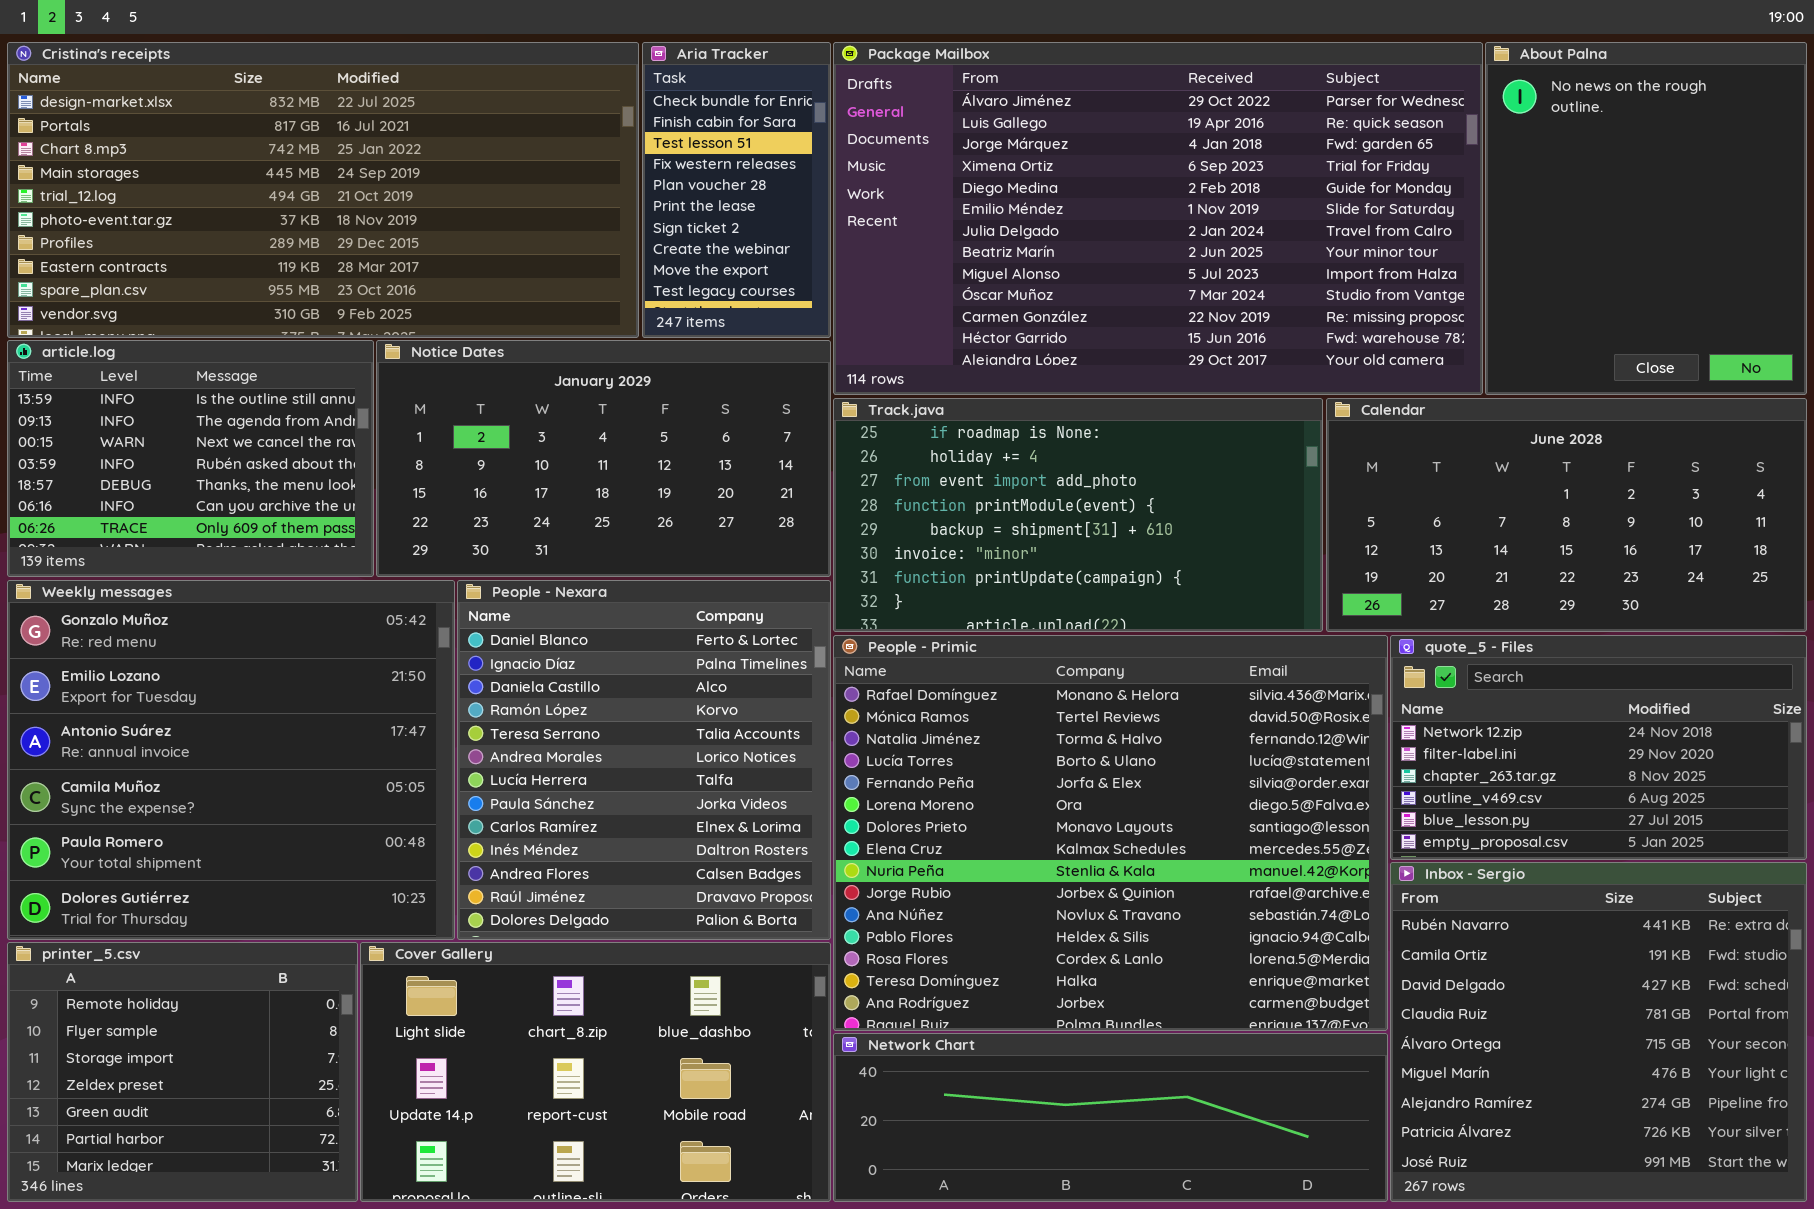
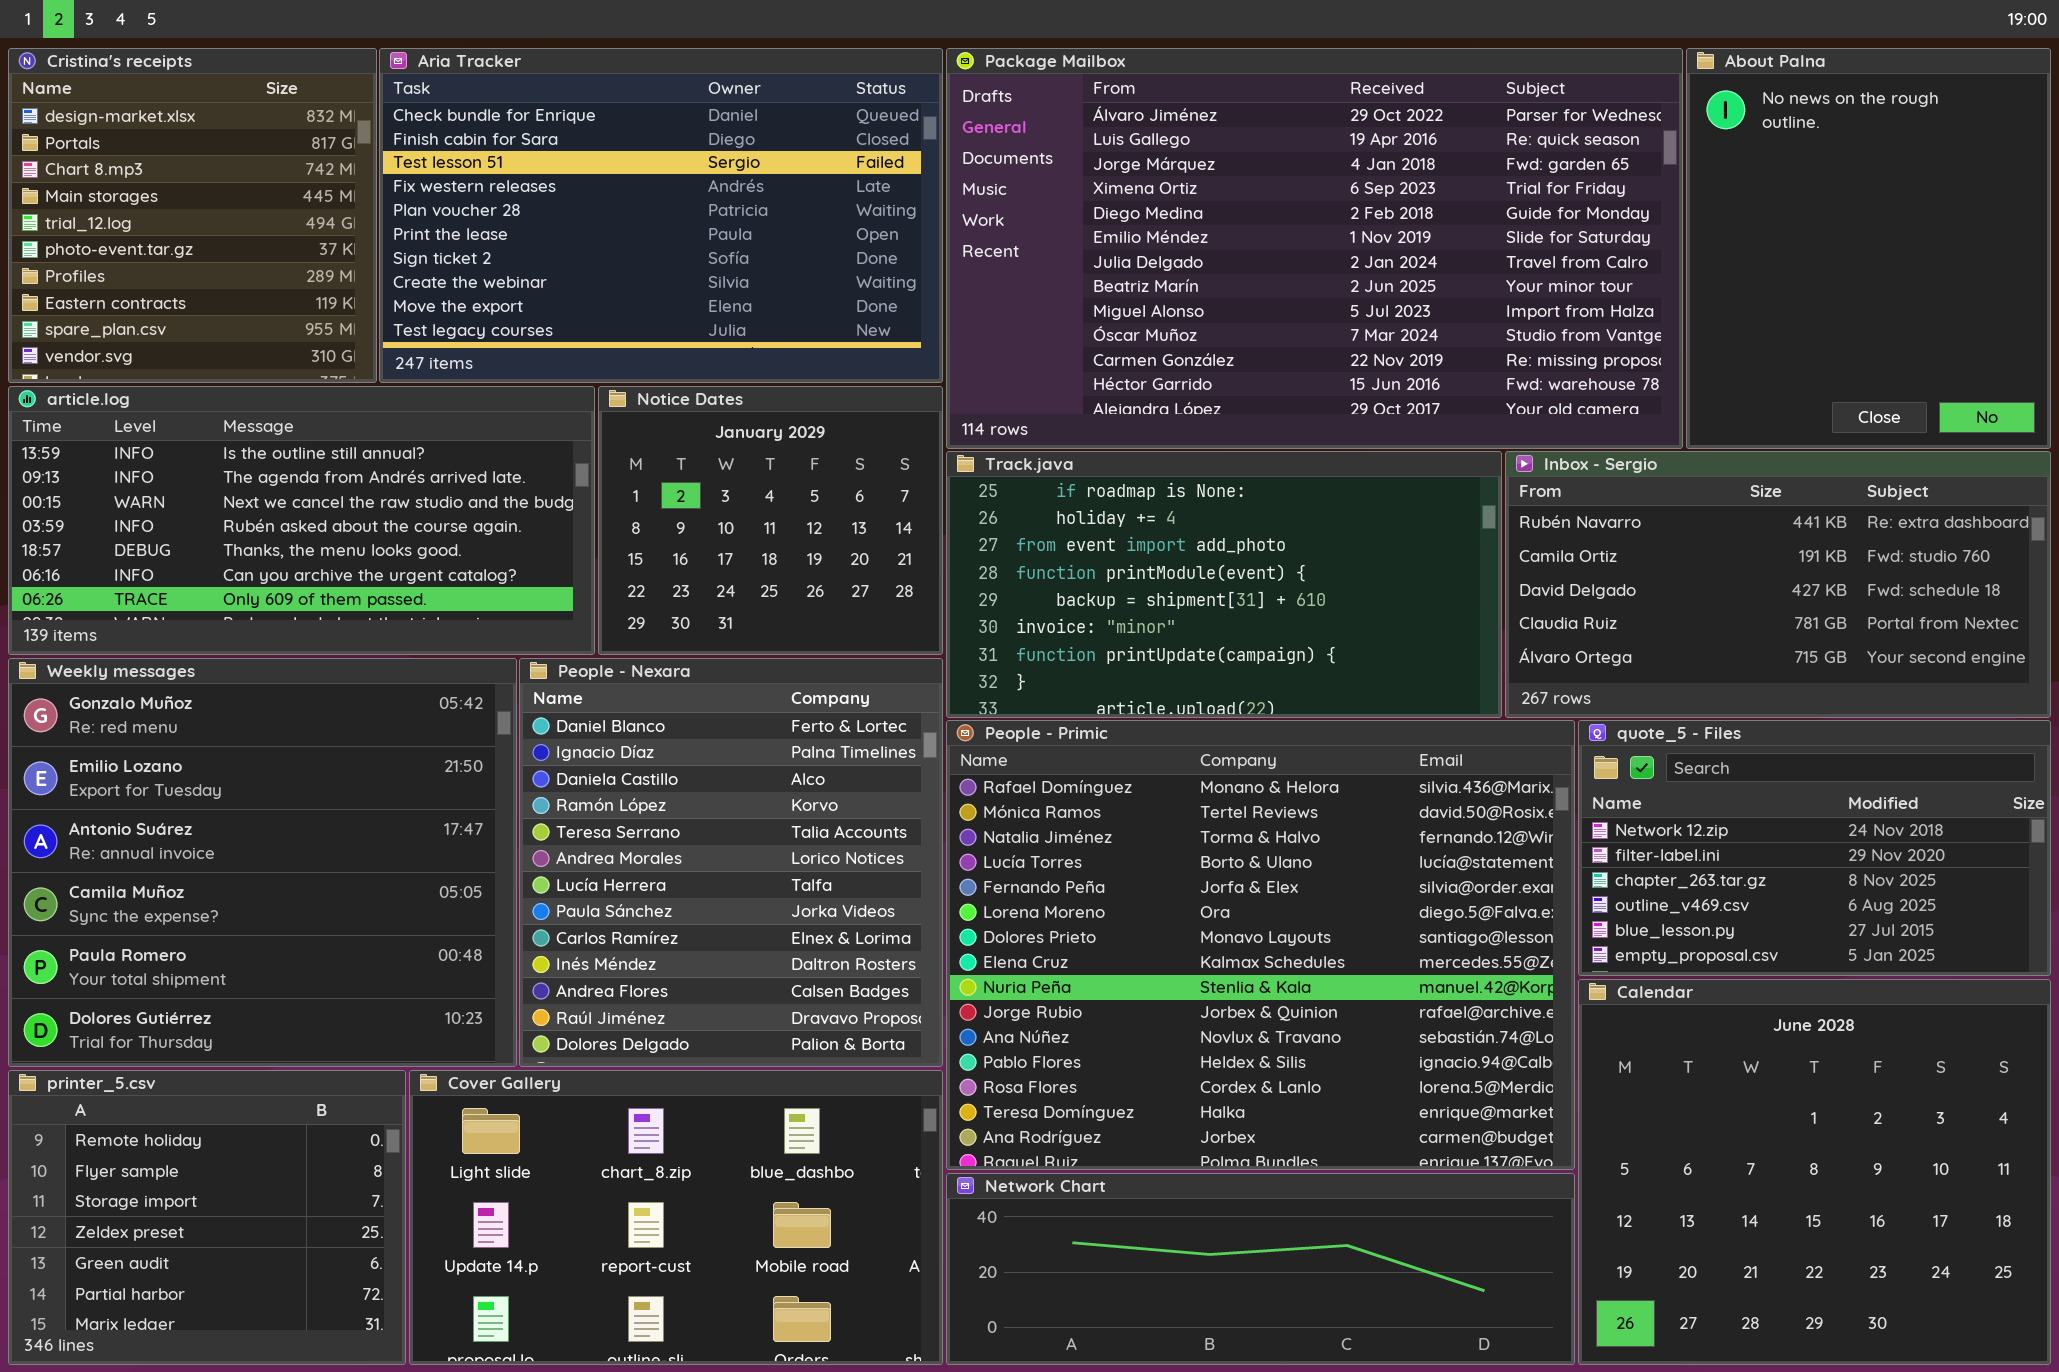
Cristina's receipts: [7,42,639,338] -> [8,48,377,383], resized
Aria Tracker: [642,42,831,338] -> [379,48,943,383], resized
article.log: [7,340,374,577] -> [8,386,595,655], resized
Notice Dates: [376,340,831,577] -> [598,386,943,655], resized
Calendar: [1326,398,1807,632] -> [1578,979,2051,1365], moved, resized
Inbox - Sergio: [1390,862,1807,1202] -> [1505,451,2051,718], moved, resized

